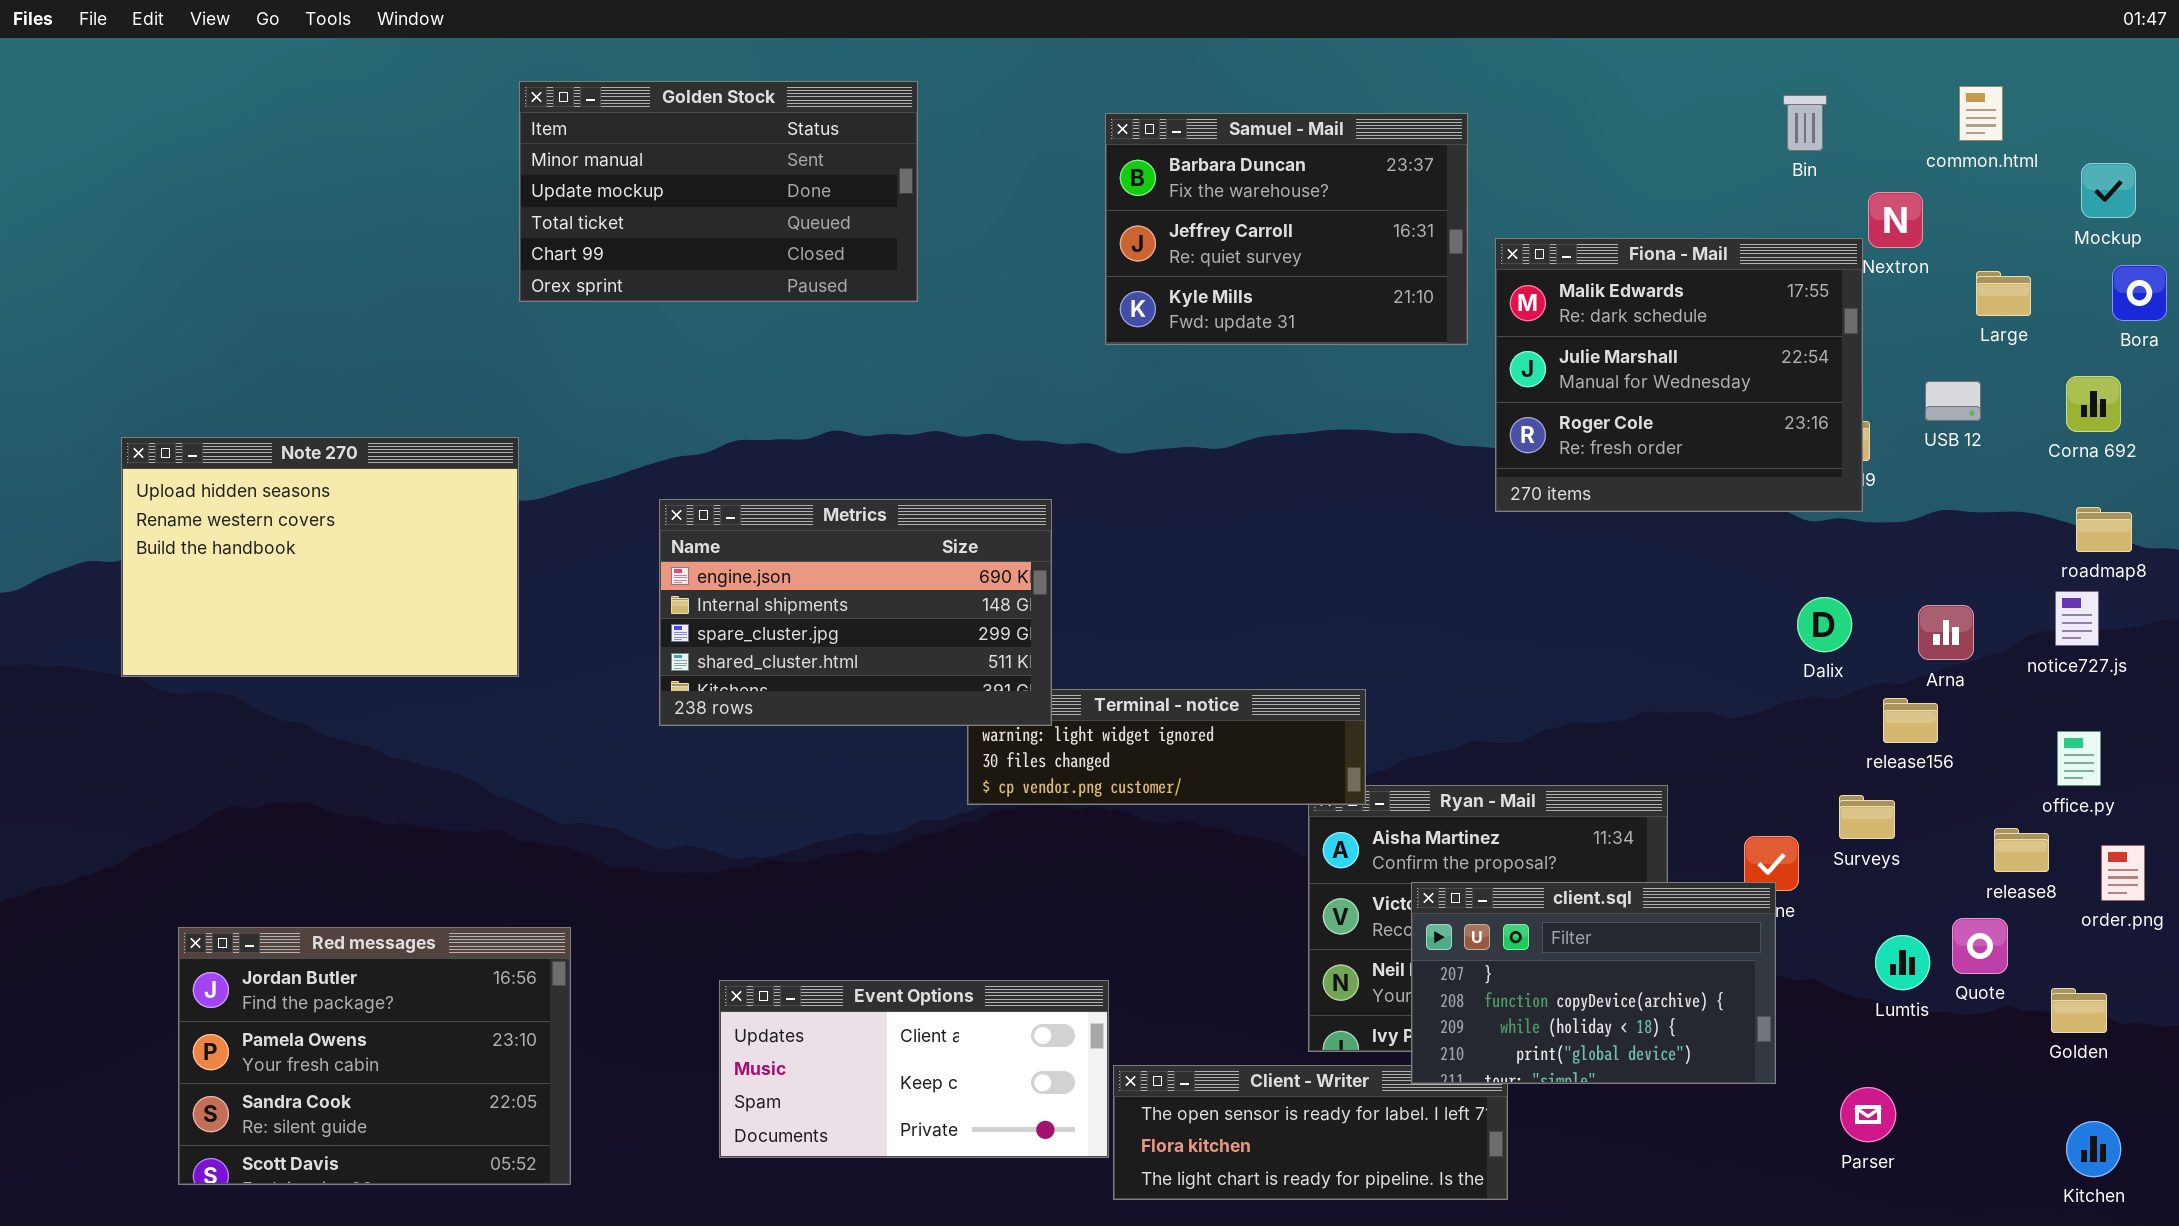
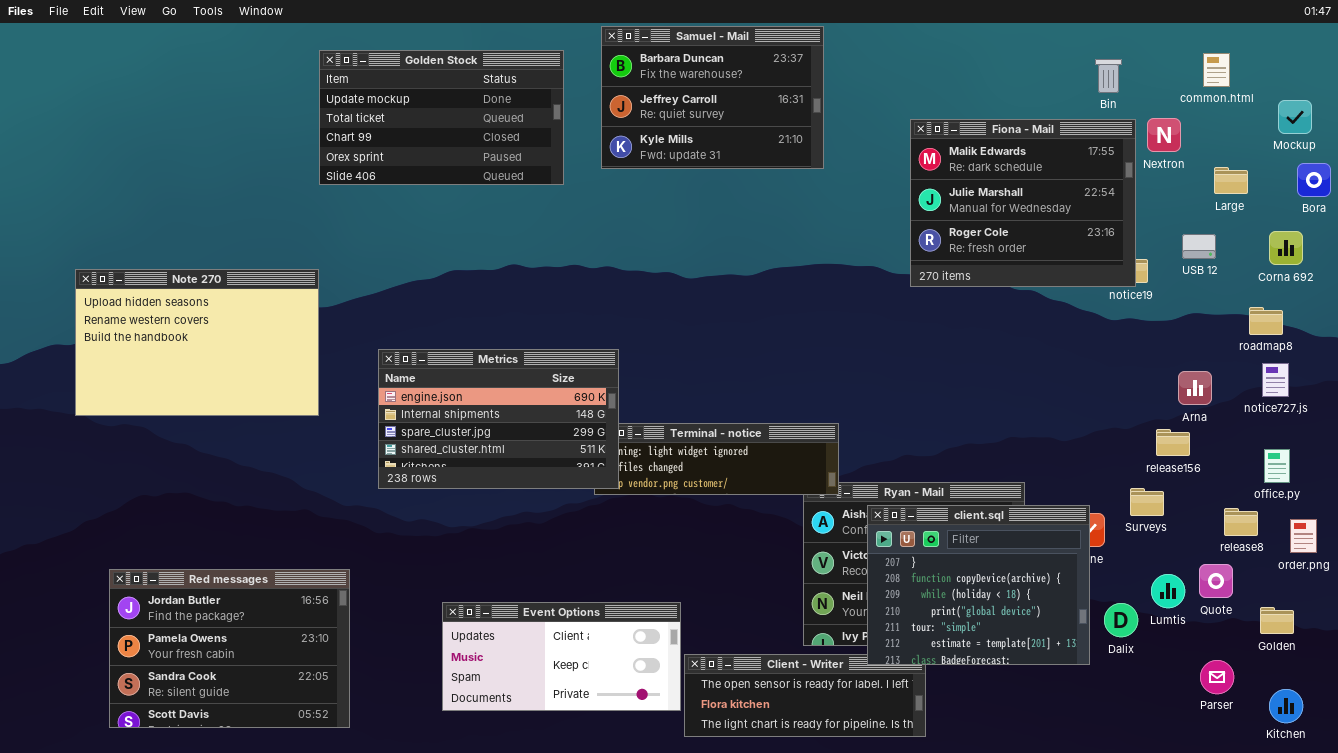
Golden Stock: [519,81,918,302] -> [319,50,564,185], scrolled down 1 row
Samuel - Mail: [1105,113,1468,345] -> [601,26,824,169], moved
Fiona - Mail: [1495,238,1863,512] -> [910,119,1136,287], moved
Metrics: [659,499,1052,726] -> [378,349,619,489], moved
roadmap8: [2076,507,2132,552] -> [1249,307,1283,335], moved
Dalix: [1797,597,1852,652] -> [1104,603,1138,637], moved
client.sql: [1411,882,1776,1084] -> [867,505,1090,665], resized
Parser: [1840,1087,1896,1142] -> [1200,660,1234,694], moved

